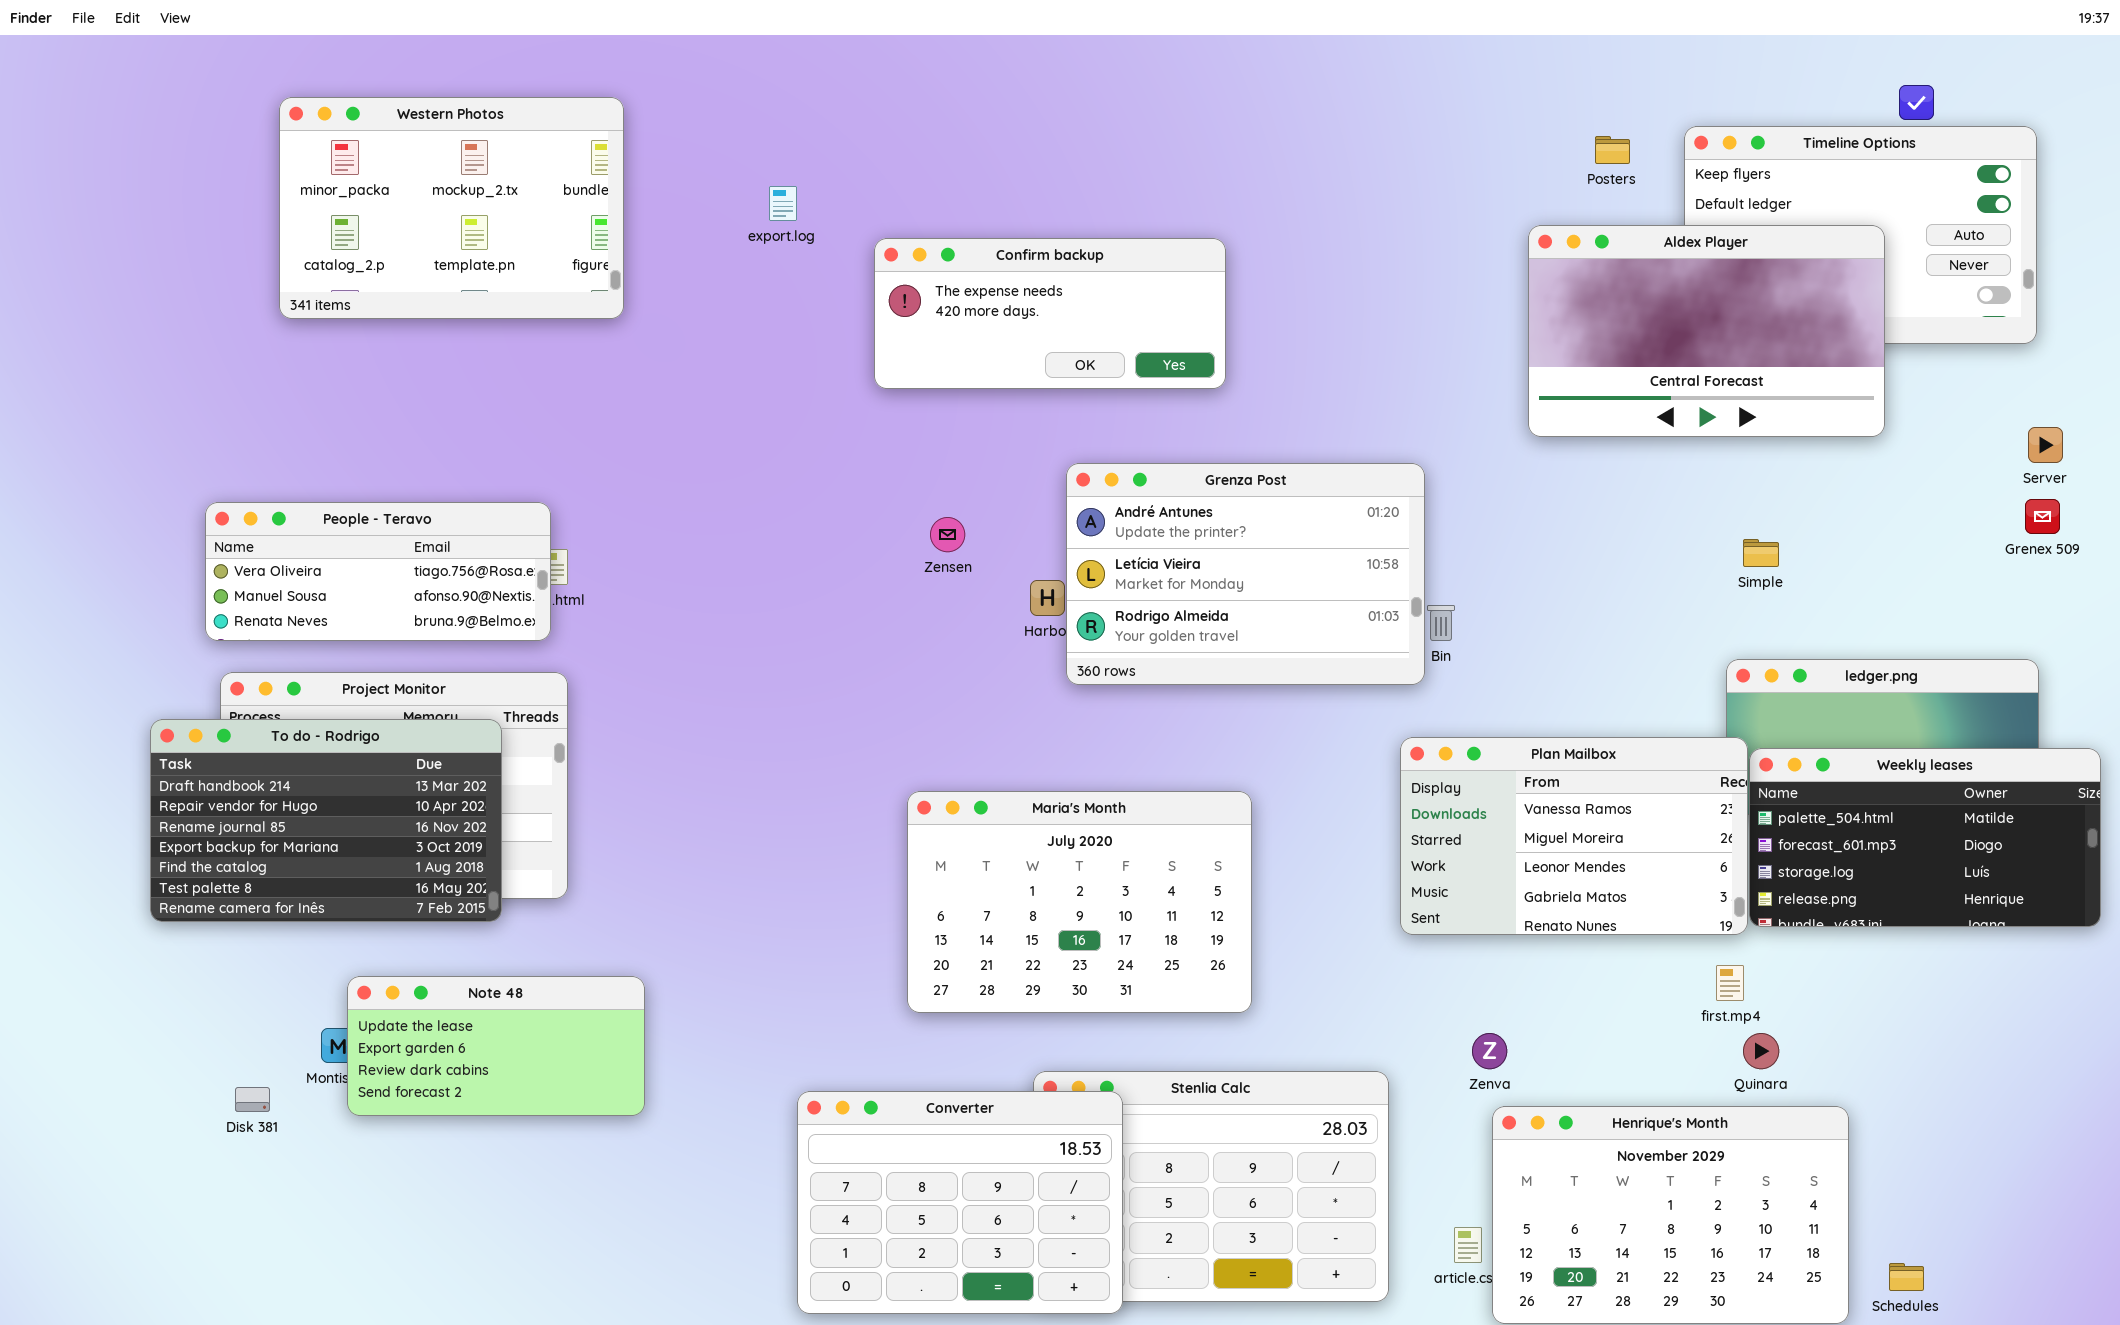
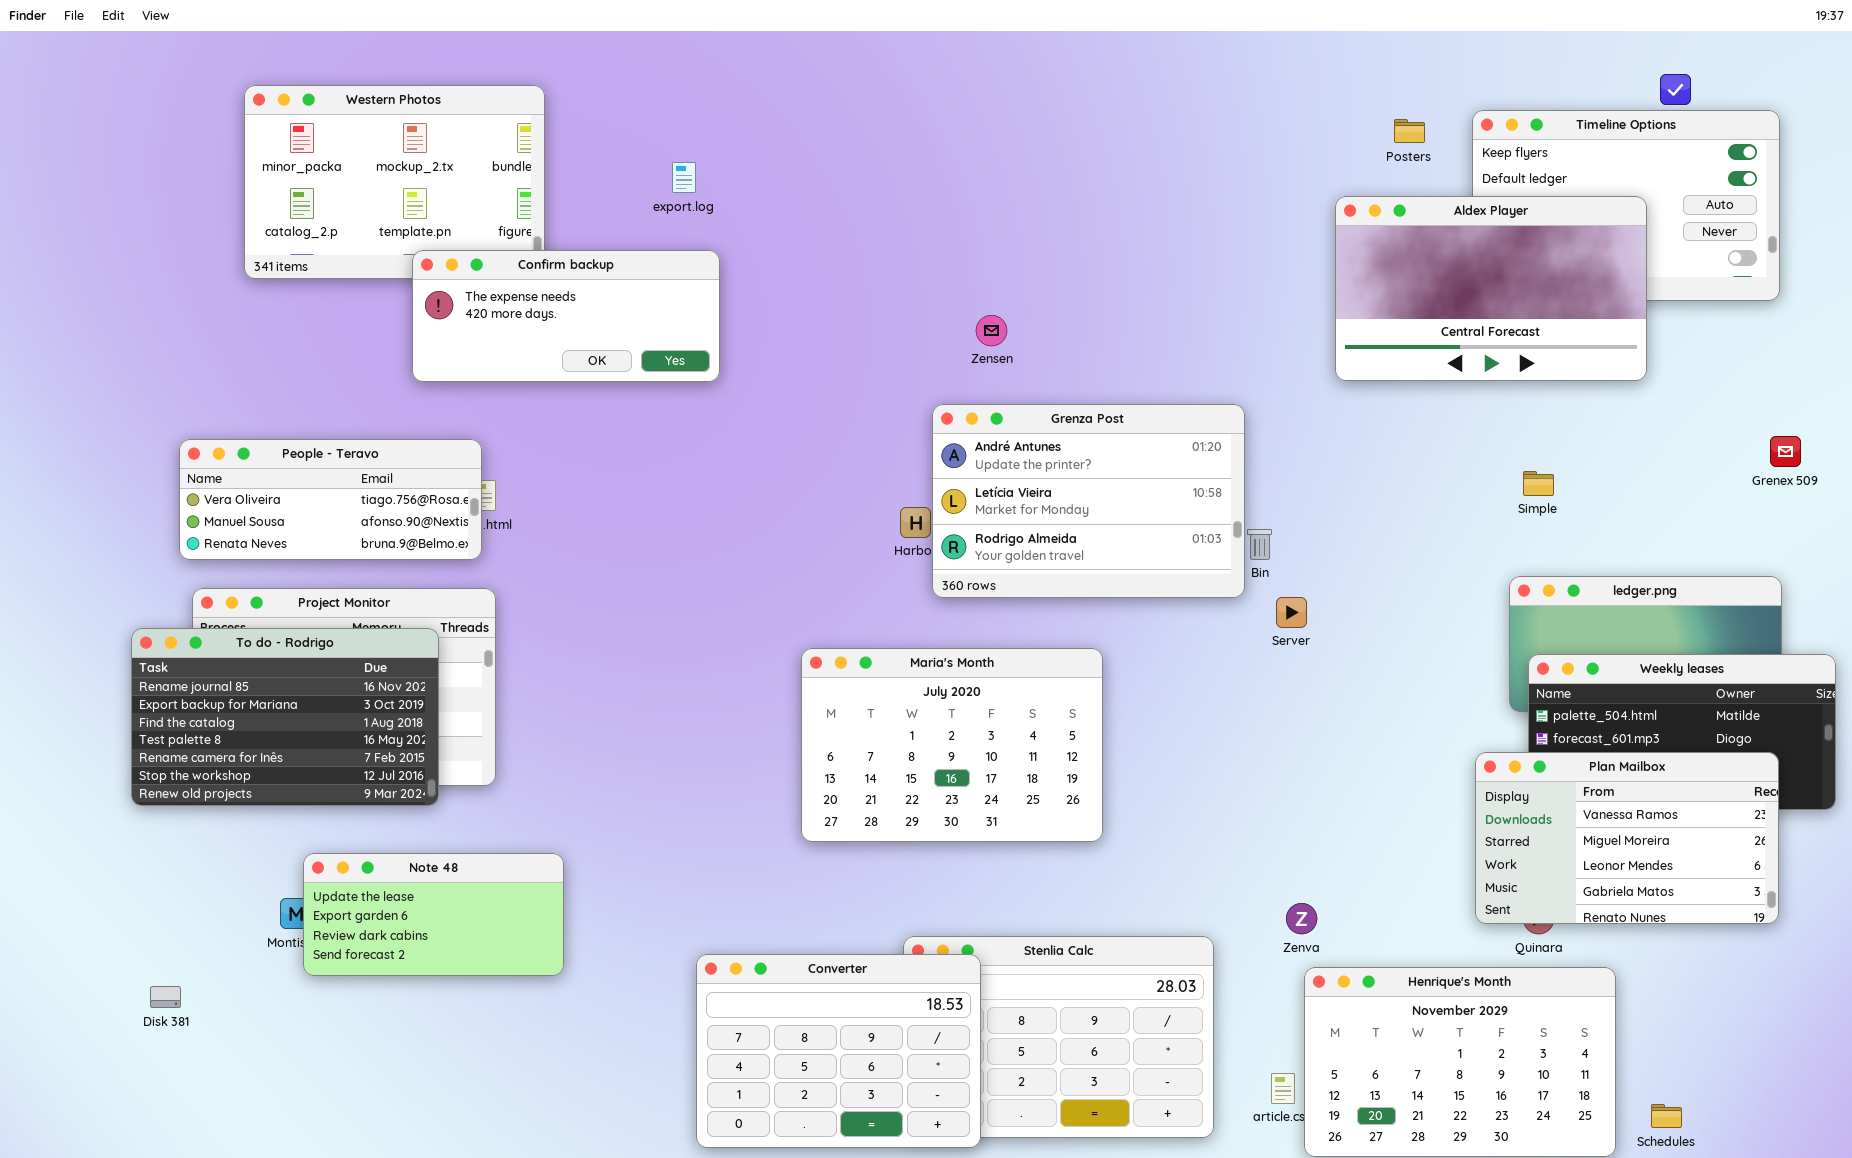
Confirm backup: [874,238,1226,389] -> [412,250,720,382], moved
Server: [2028,427,2063,463] -> [1276,597,1307,628], moved
Zensen: [930,517,965,552] -> [976,315,1007,346], moved
To do - Rodrigo: [150,719,502,922] -> [131,628,439,806], scrolled down 2 rows
Plan Mailbox: [1400,737,1748,935] -> [1475,752,1779,924], moved
Maria's Month: [907,791,1252,1013] -> [801,648,1103,842], moved
Disk 381: [235,1087,270,1112] -> [150,986,181,1008], moved

